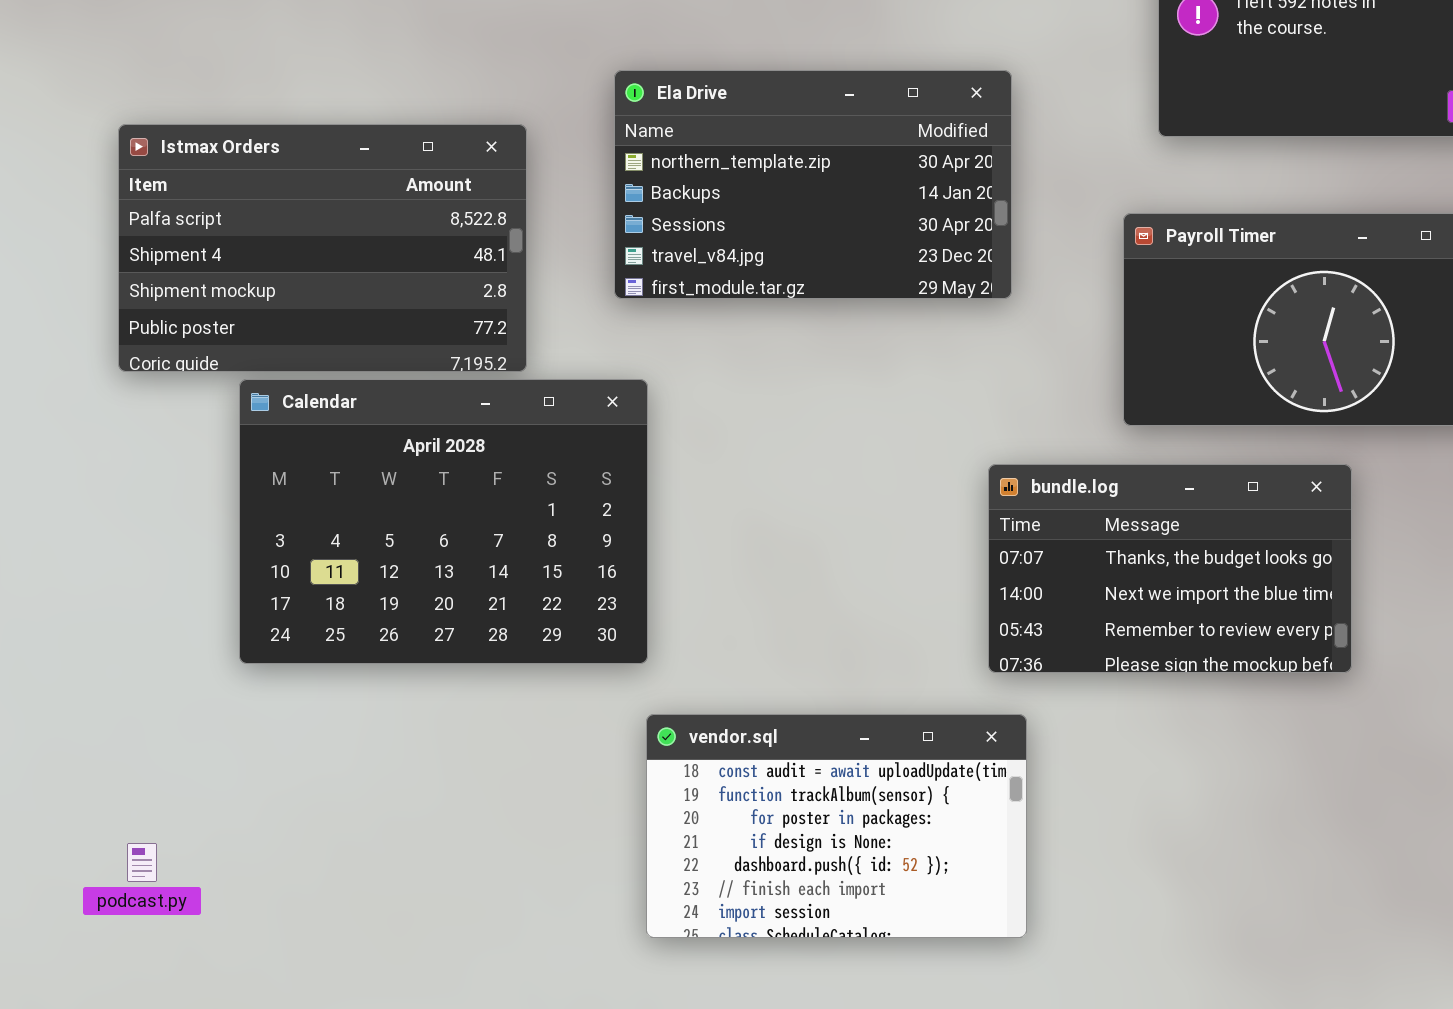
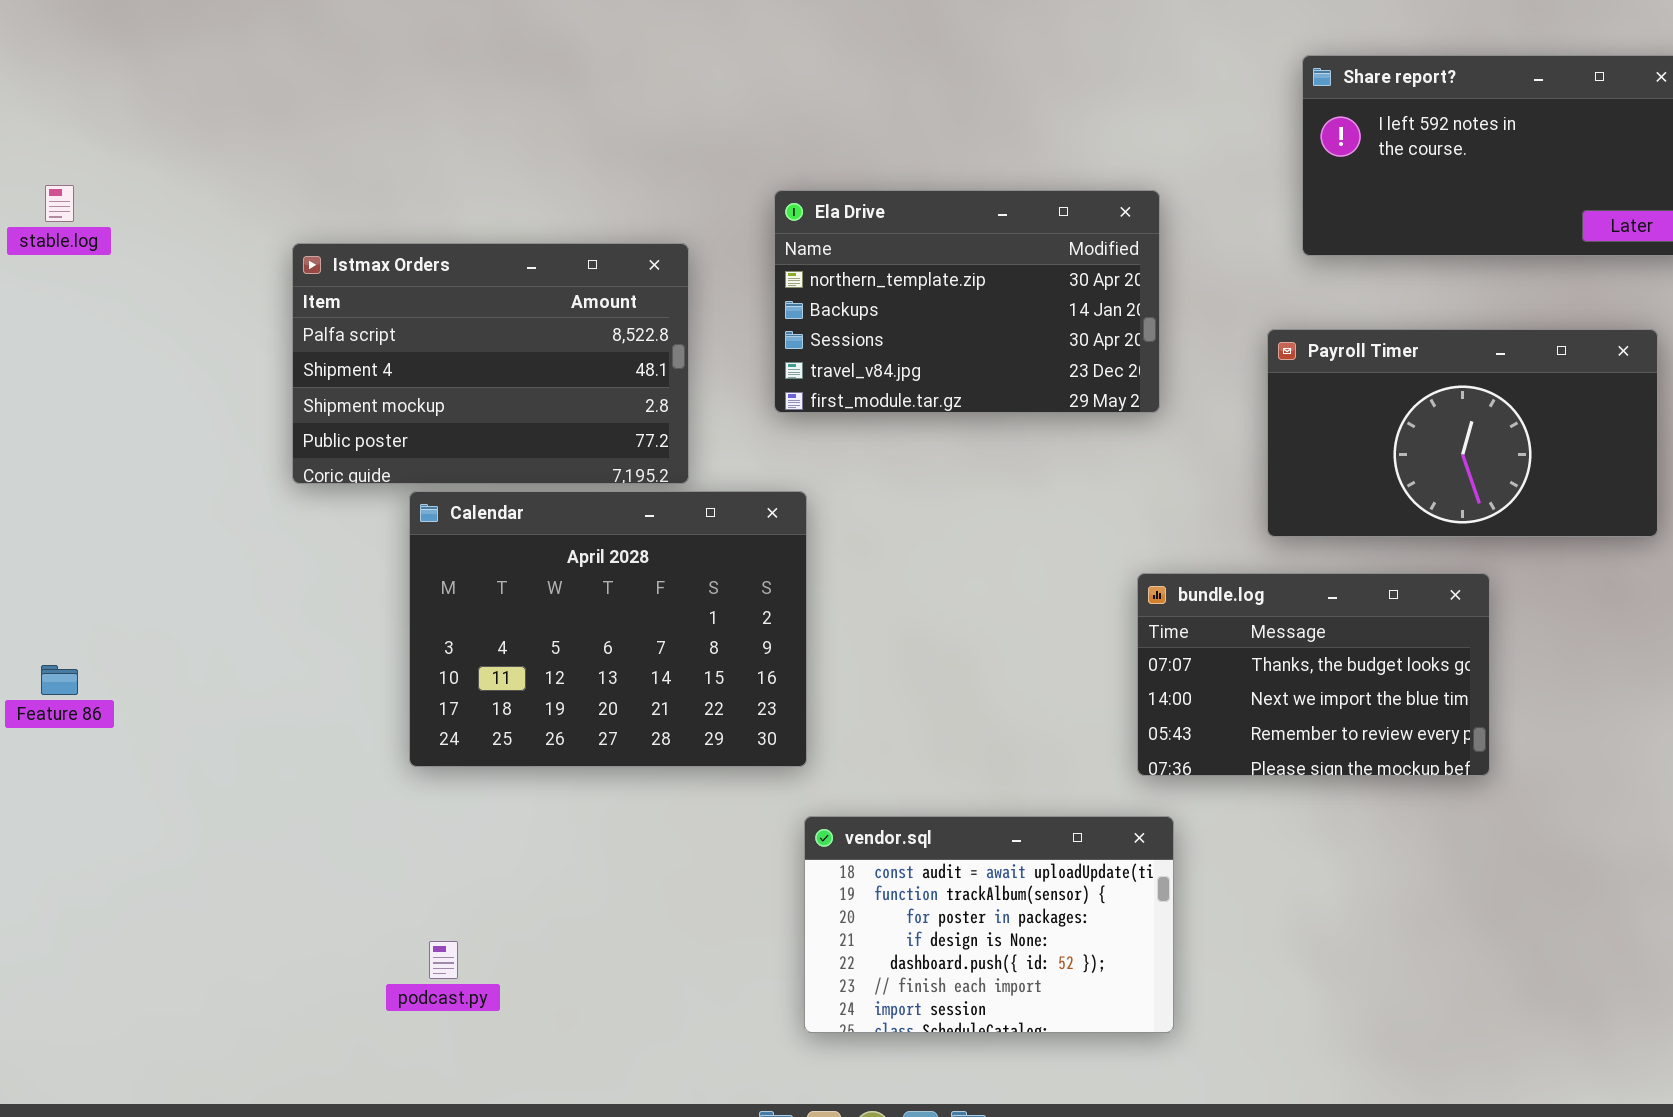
podcast.py: [127,843,157,882] -> [429,941,458,979], moved

